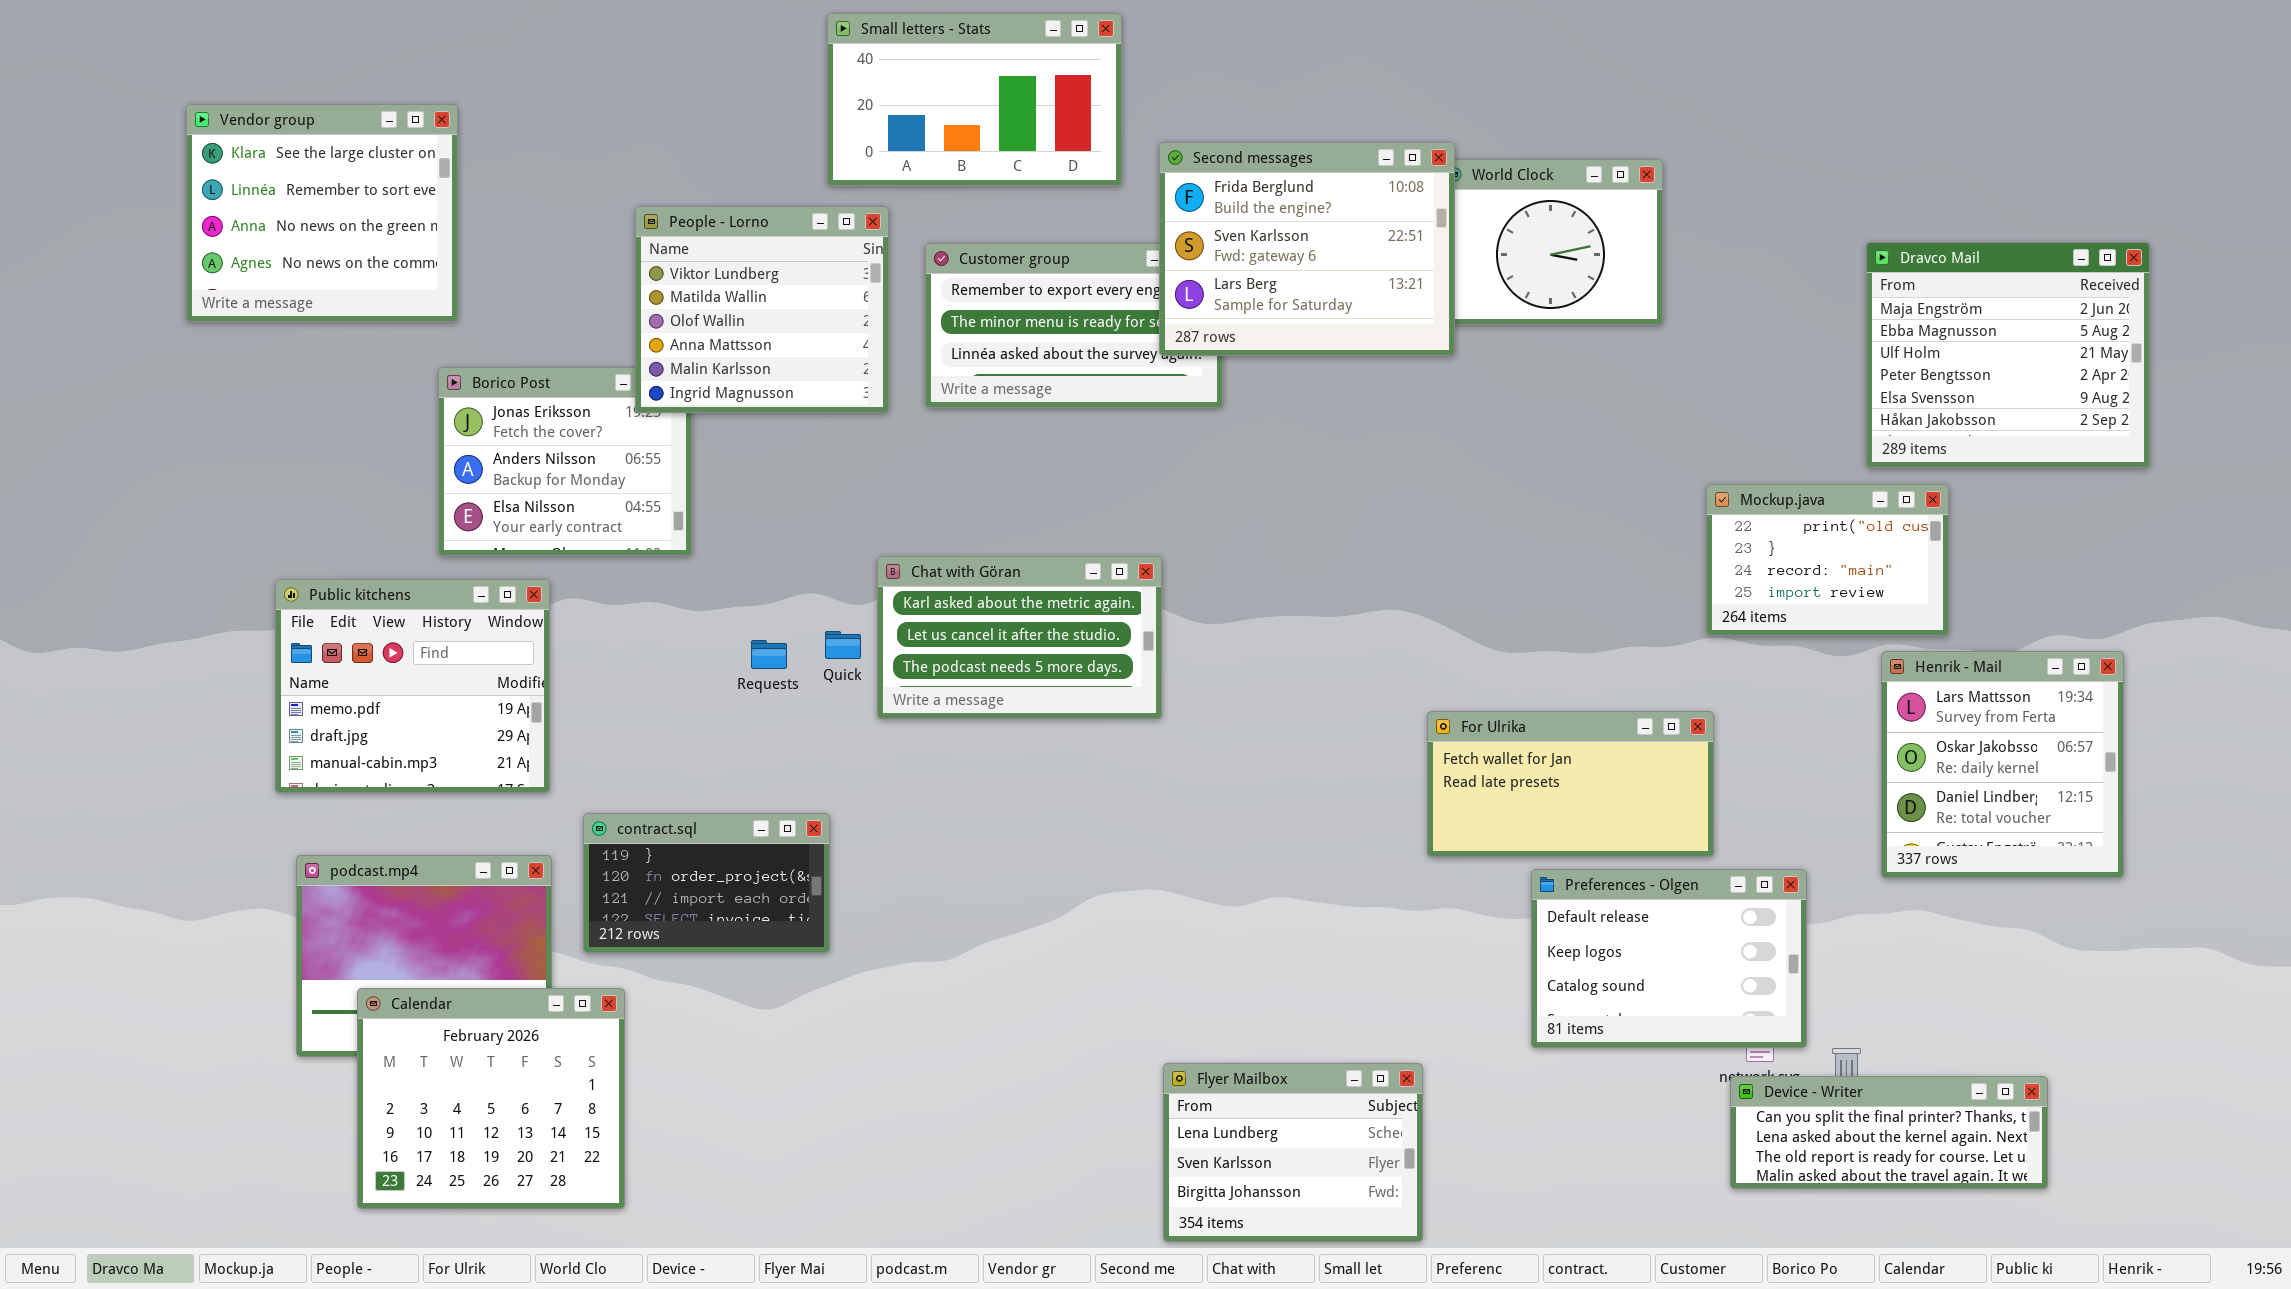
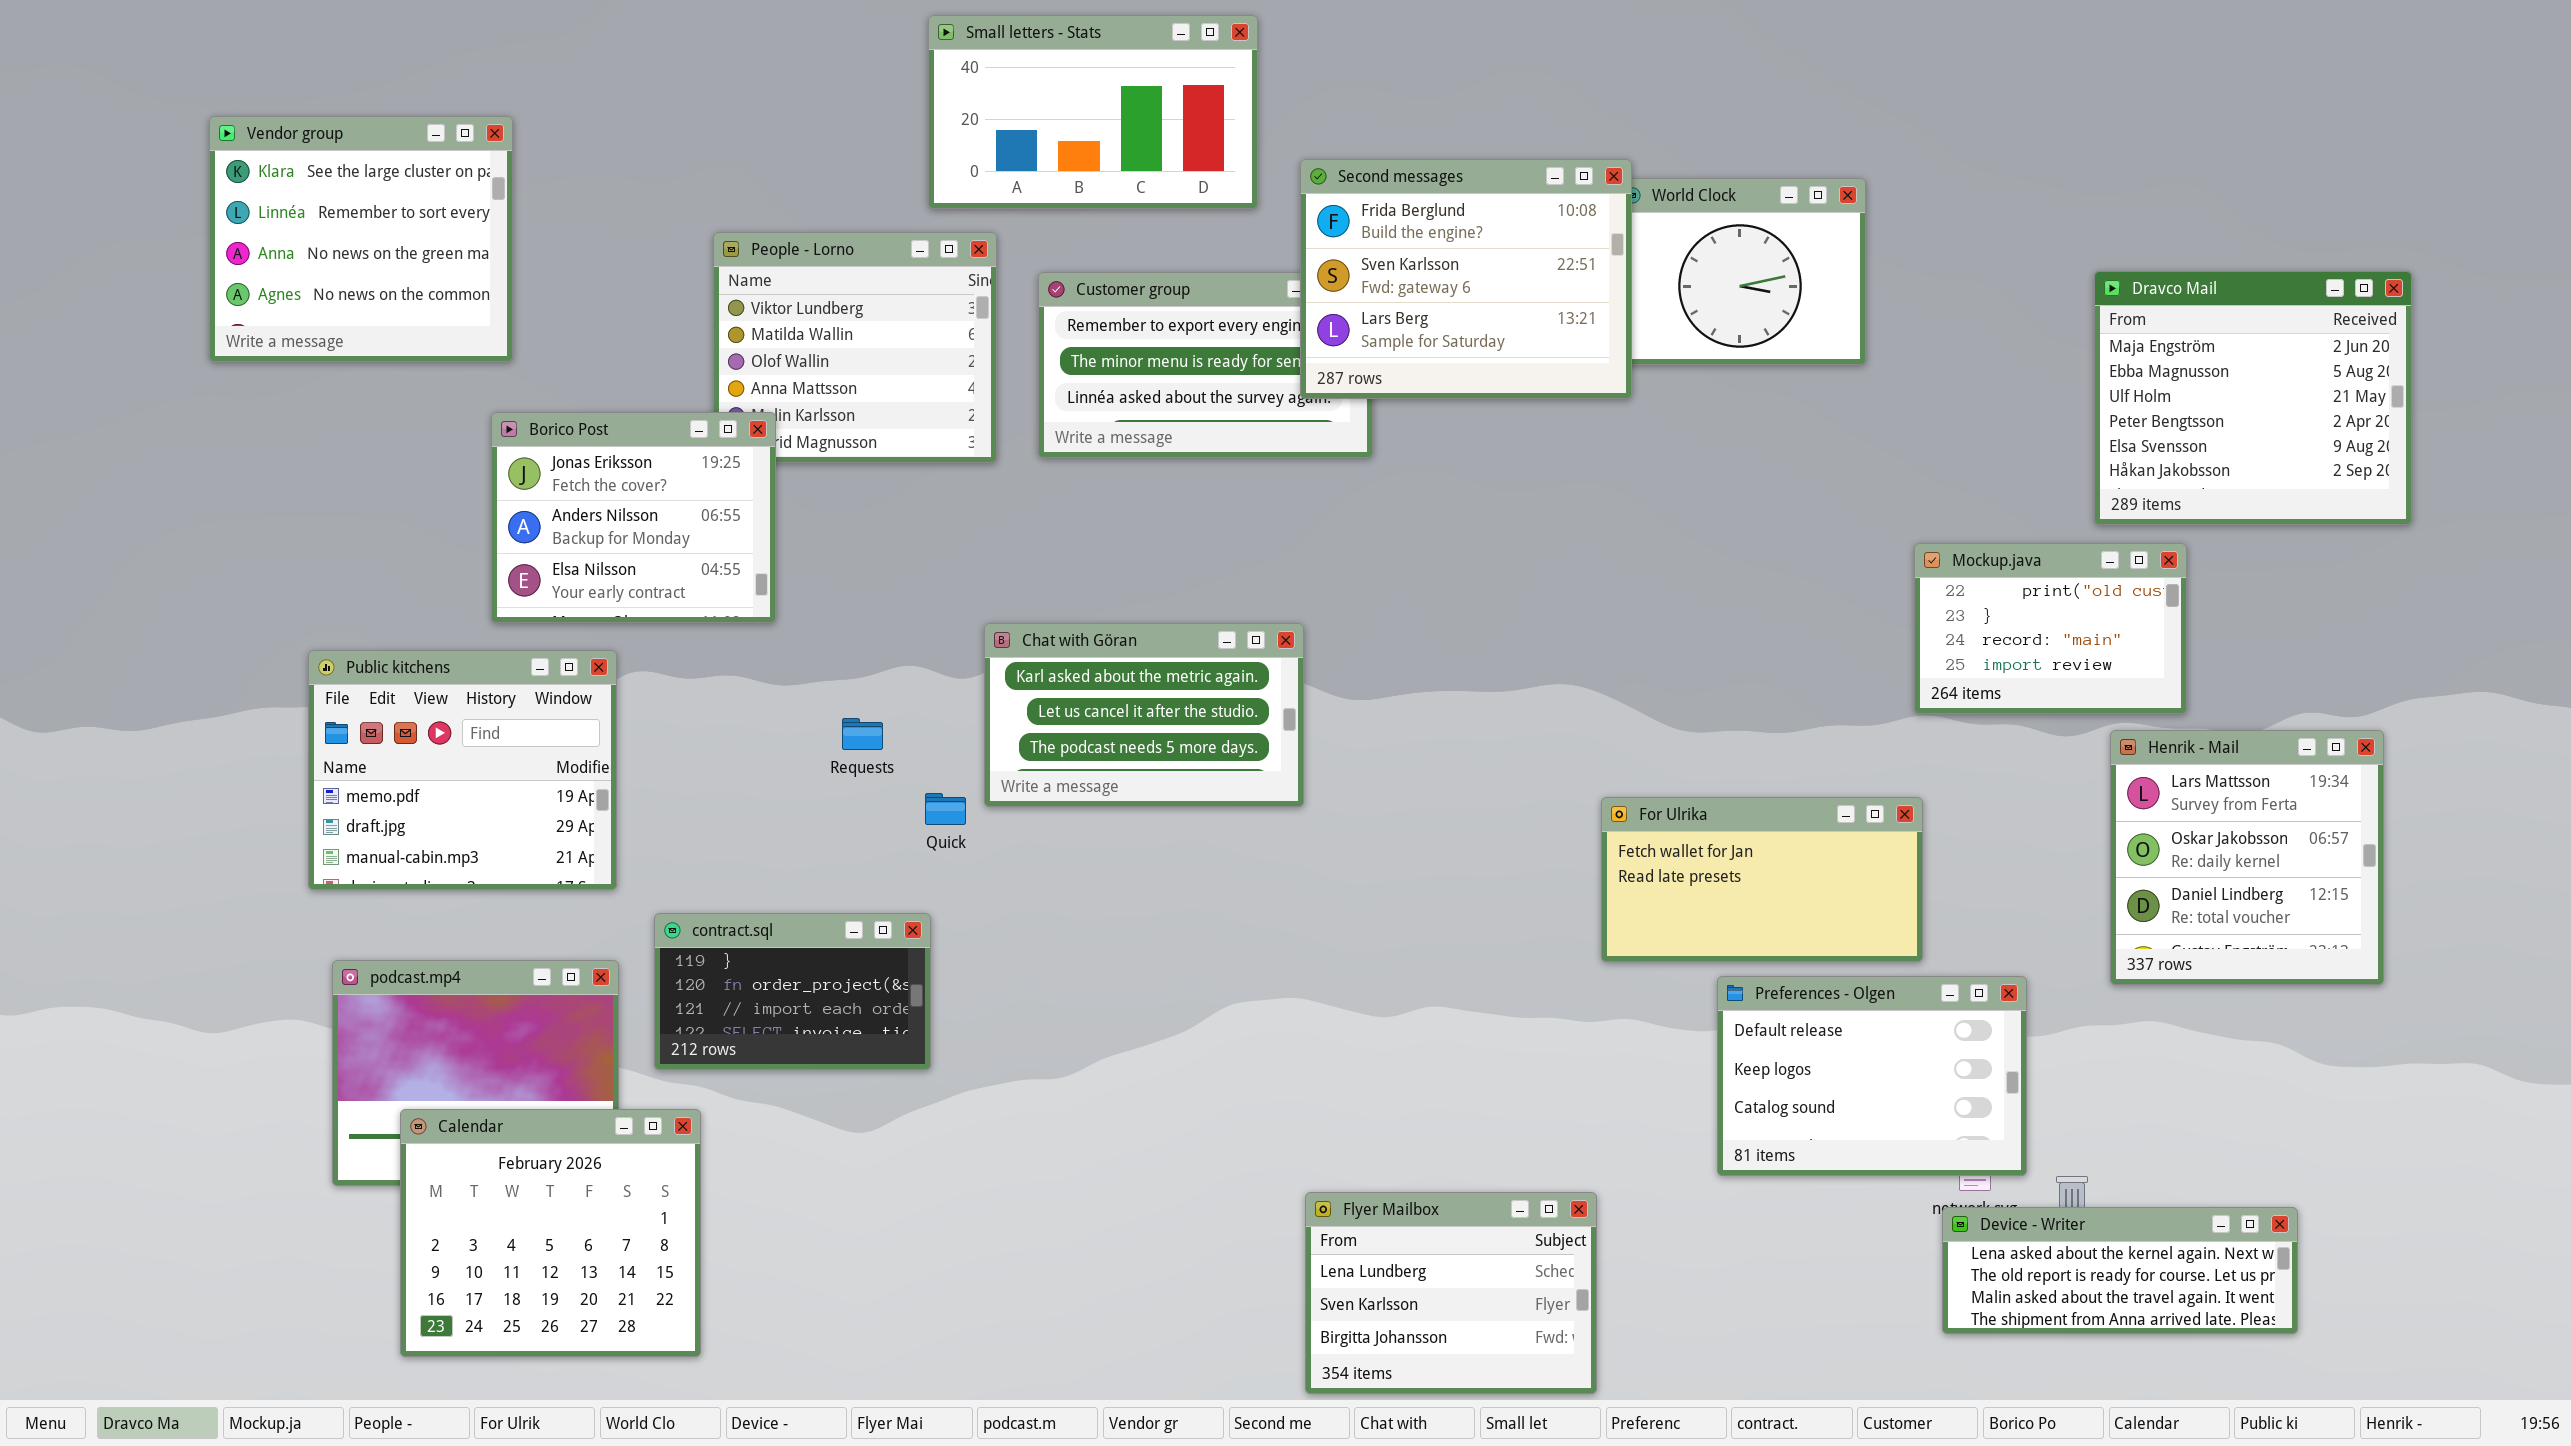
Borico Post: [438,367,692,556] -> [491,412,776,623], raised
Quick: [825,631,861,659] -> [925,793,966,825], moved
Device - Writer: [1730,1076,2048,1189] -> [1942,1207,2298,1334], scrolled down 1 row

